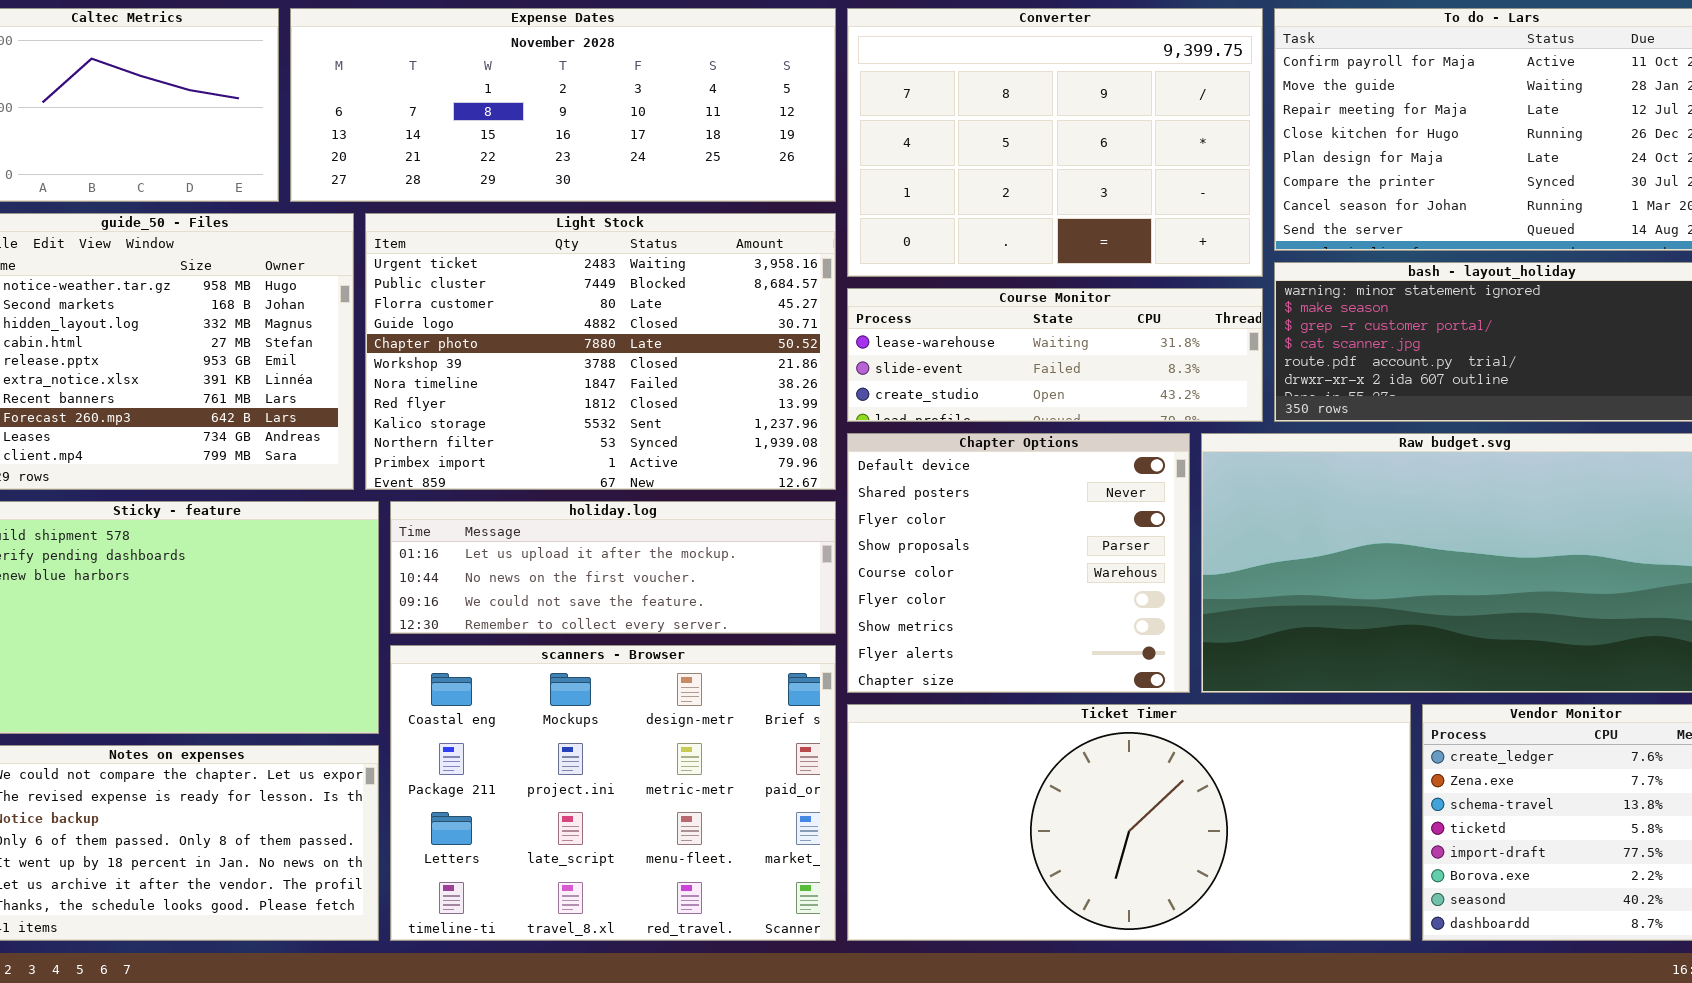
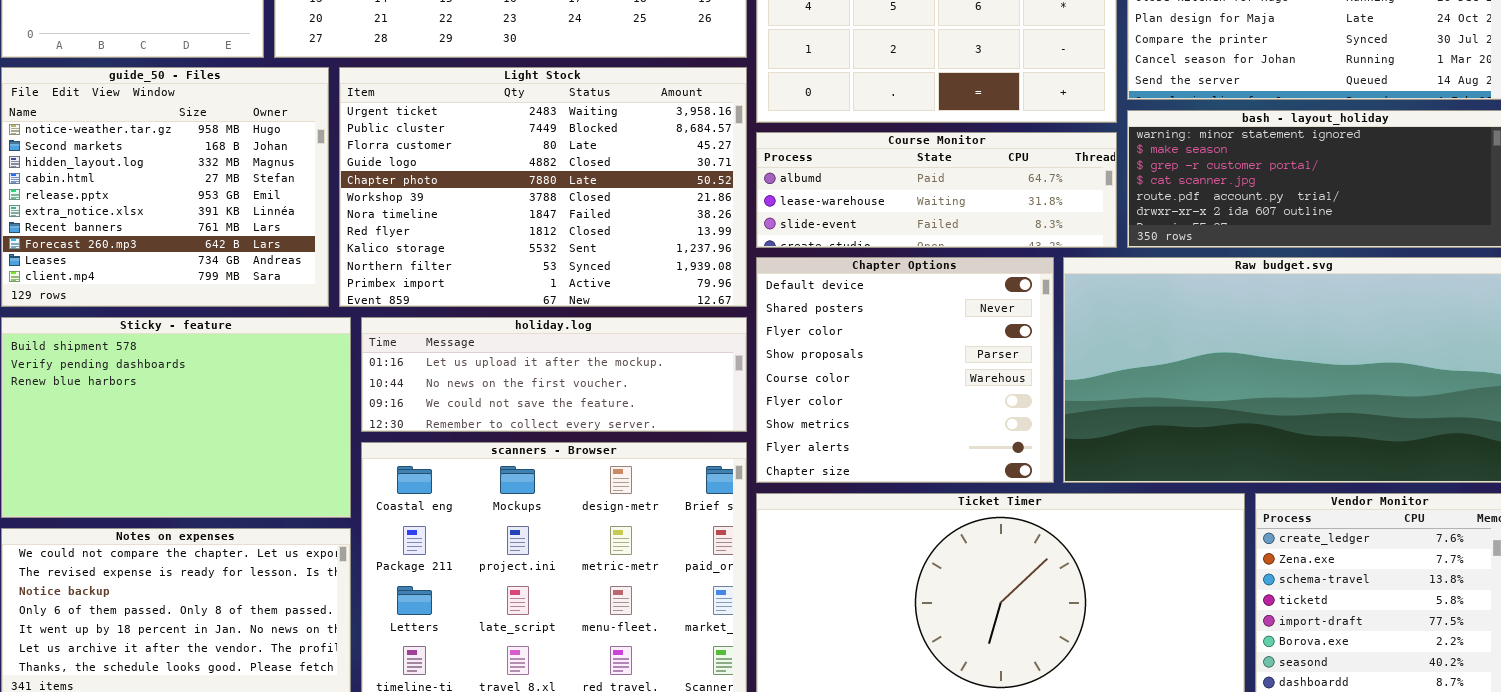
Course Monitor: [847,288,1263,422] -> [756,132,1117,248], scrolled up 1 row

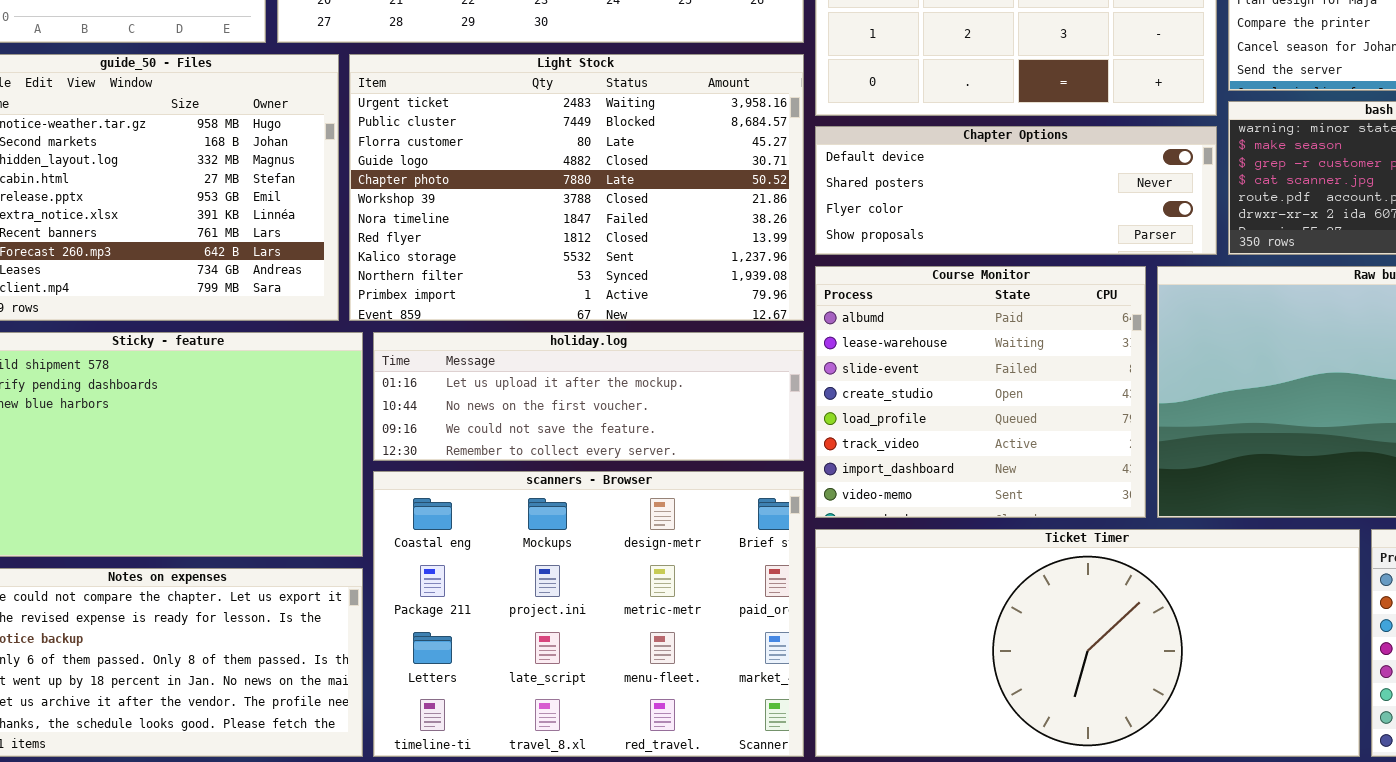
Course Monitor: [756,132,1117,248] -> [815,266,1146,518], moved, resized
Chapter Options: [756,257,1054,483] -> [815,126,1217,255], moved, resized

